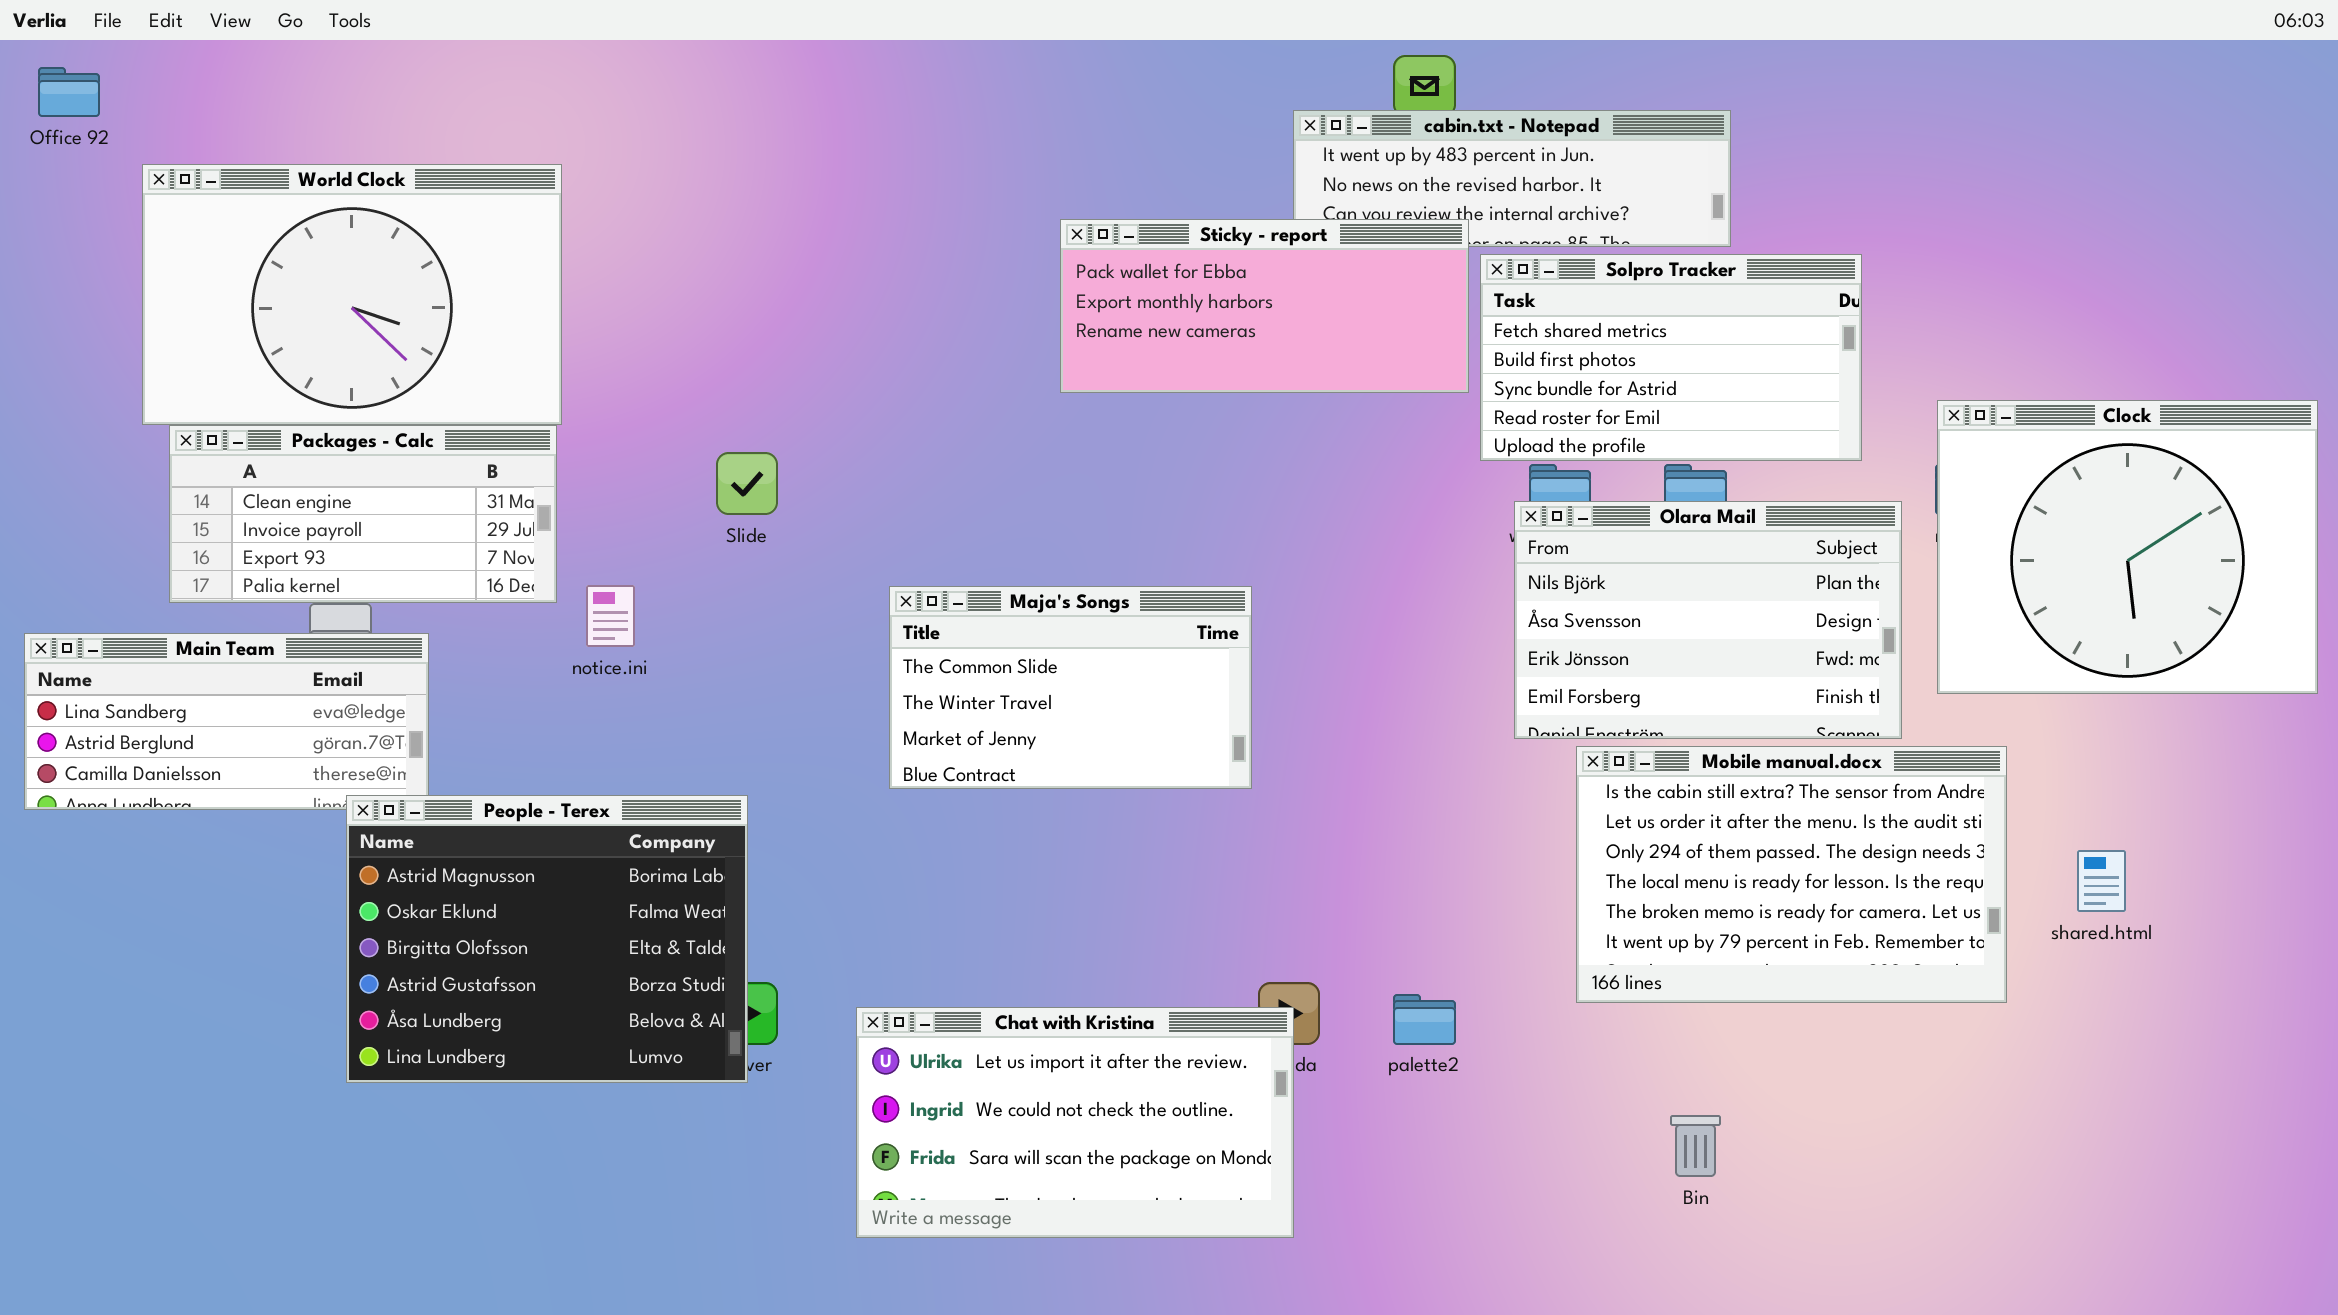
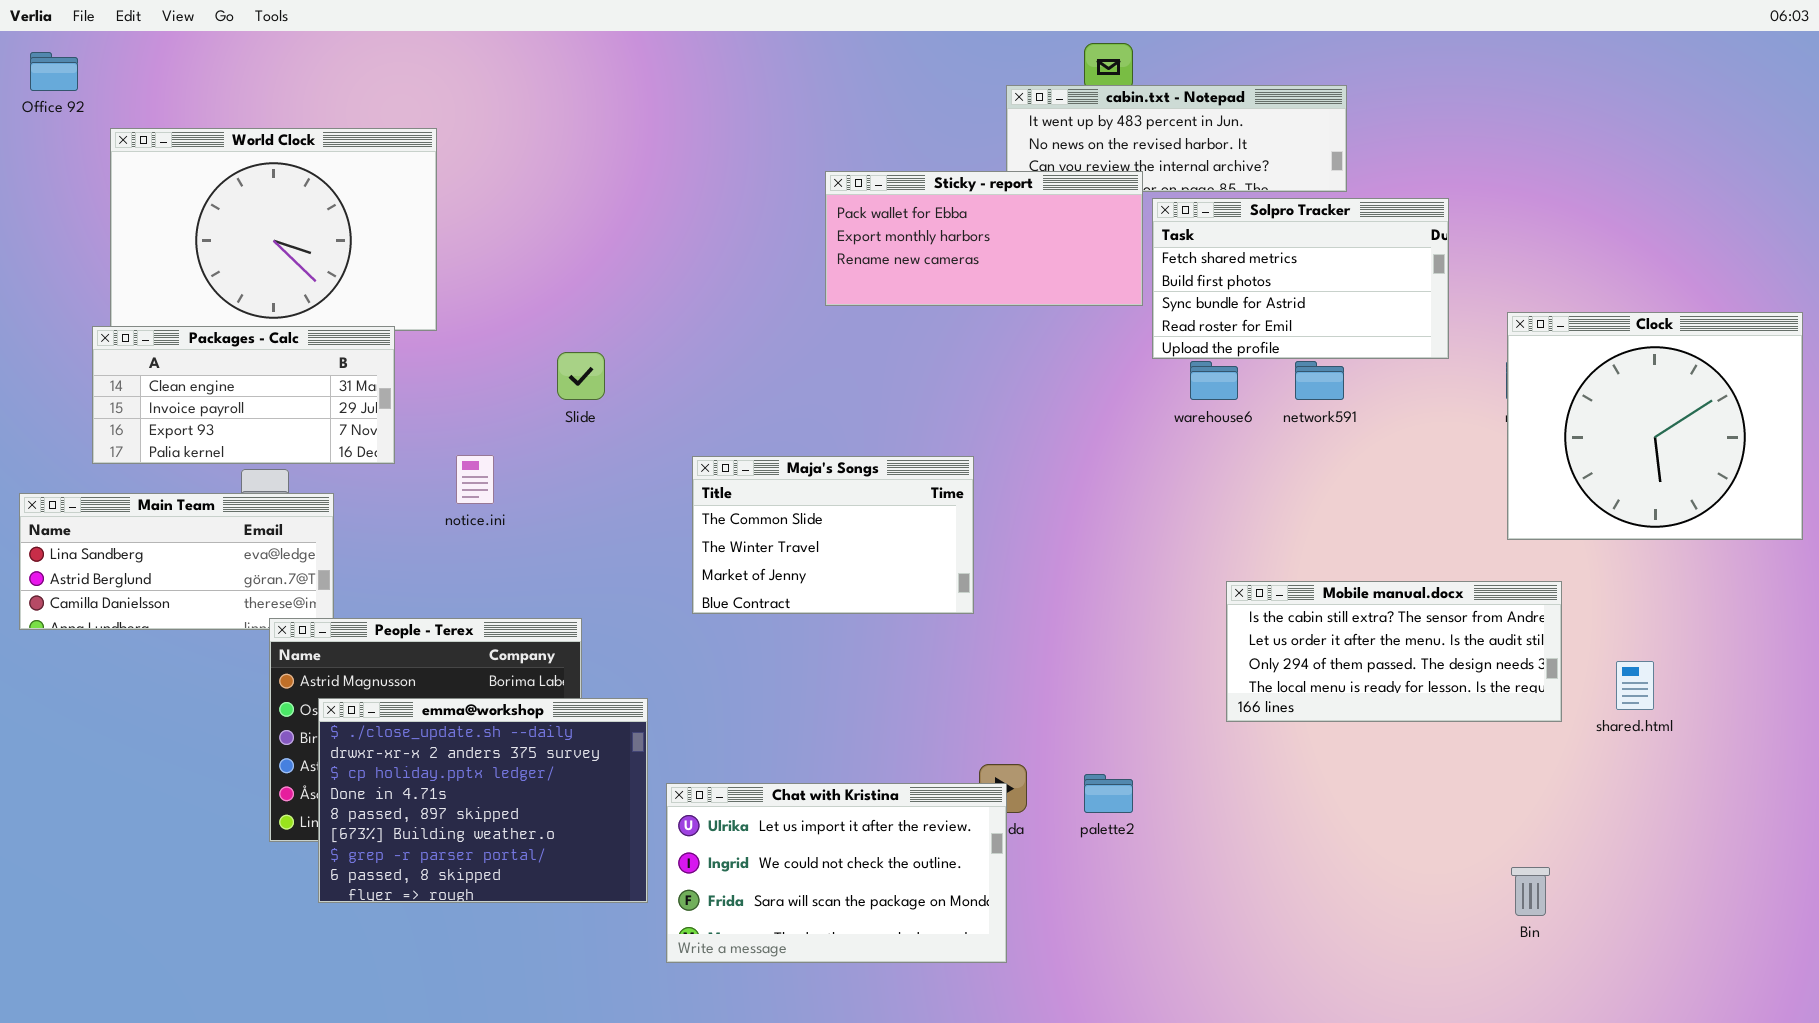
Packages - Calc: [169,425,557,603] -> [92,326,395,464], moved
Olara Mail: [1514,501,1902,739] -> none, closed
Mobile manual.docx: [1576,746,2007,1003] -> [1226,581,1562,722], resized
emma@workshop: none -> [318,698,648,903], opened
Bin: [1670,1115,1721,1177] -> [1511,867,1550,916], moved

